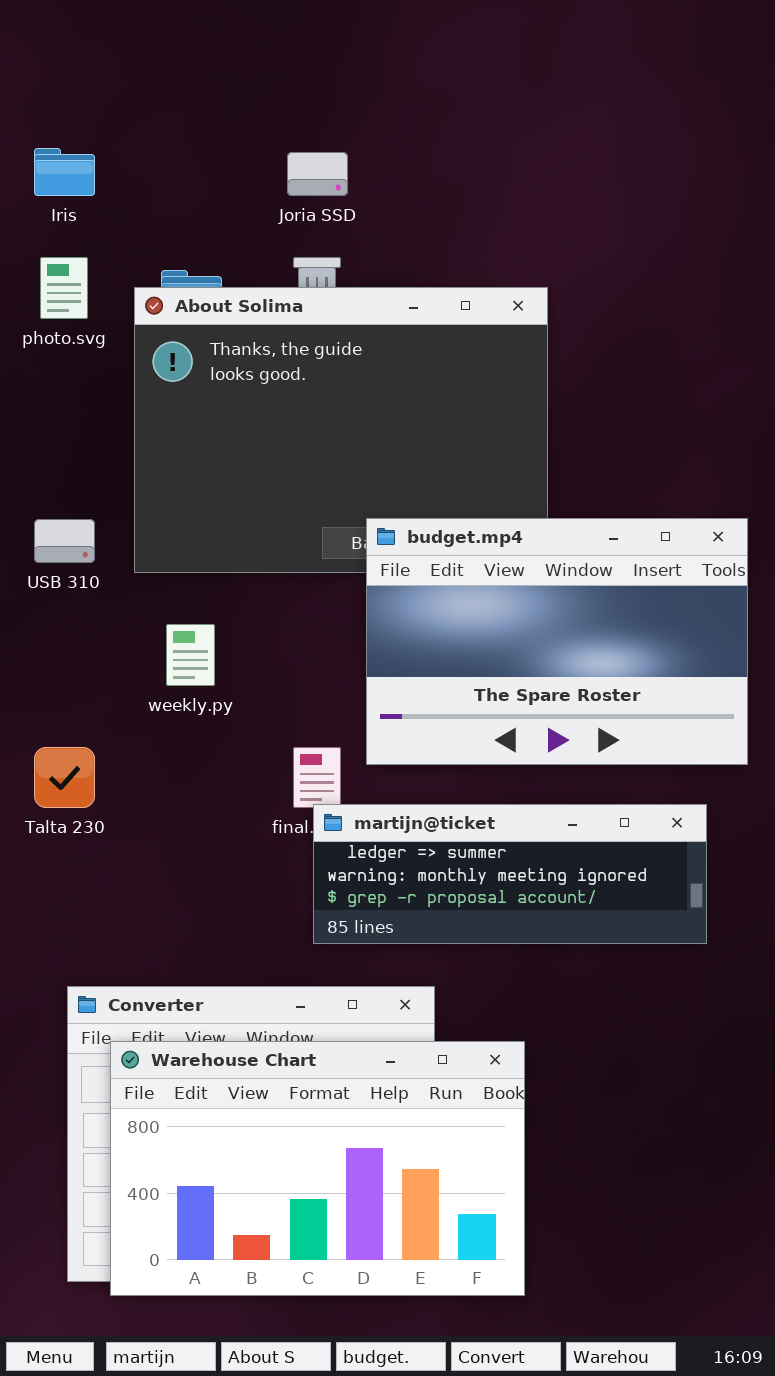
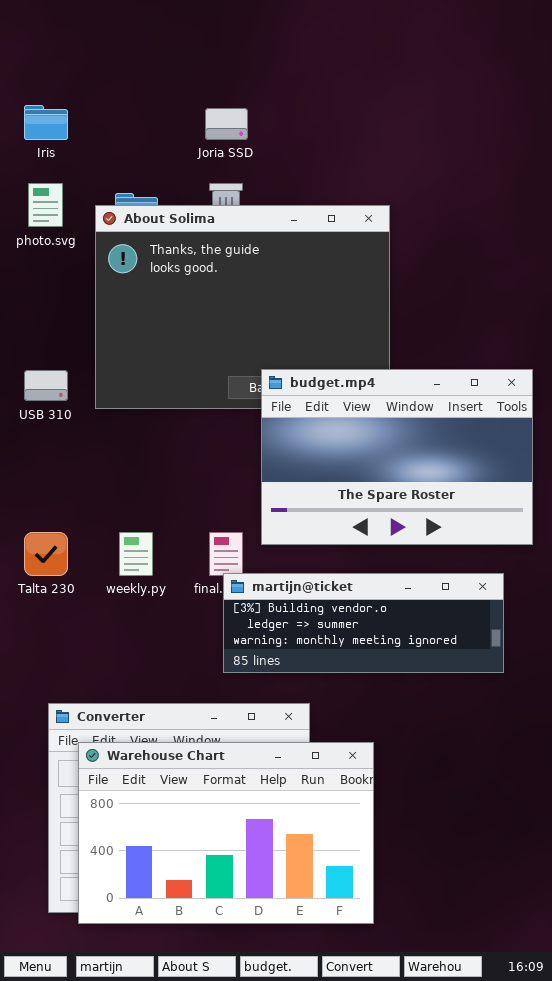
weekly.py: [166,624,215,686] -> [119,532,153,576], moved
martijn@ticket: [313,804,707,944] -> [223,573,504,673], scrolled up 1 row

